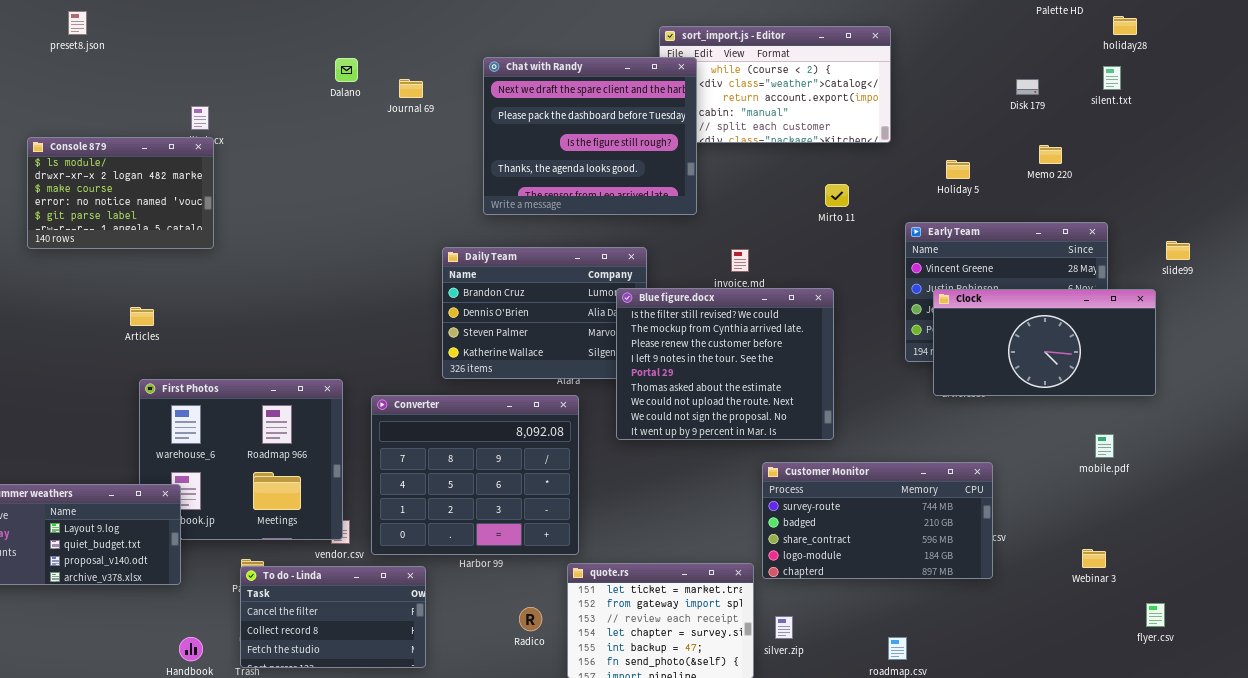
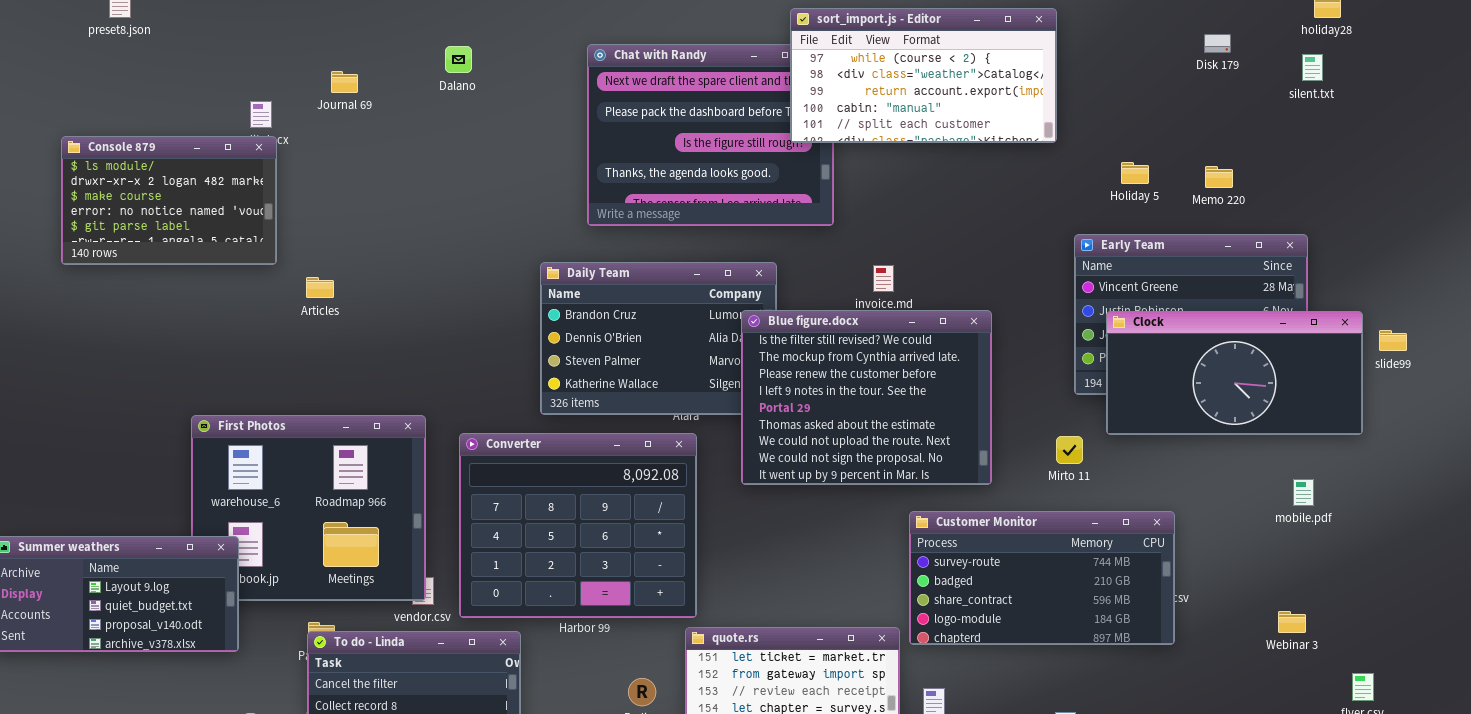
sort_import.js - Editor: [659,26,891,143] -> [790,8,1057,143], raised
Dalano: [335,58,358,82] -> [445,46,472,73], moved
Disk 179: [1016,79,1039,95] -> [1204,34,1231,53], moved
Journal 69: [399,79,423,98] -> [331,71,358,93], moved
Memo 220: [1039,145,1062,164] -> [1205,166,1233,188], moved
Mirto 11: [825,184,849,207] -> [1056,436,1083,464], moved
slide99: [1166,241,1190,260] -> [1379,330,1407,351], moved
Articles: [130,307,154,326] -> [306,277,334,298], moved

